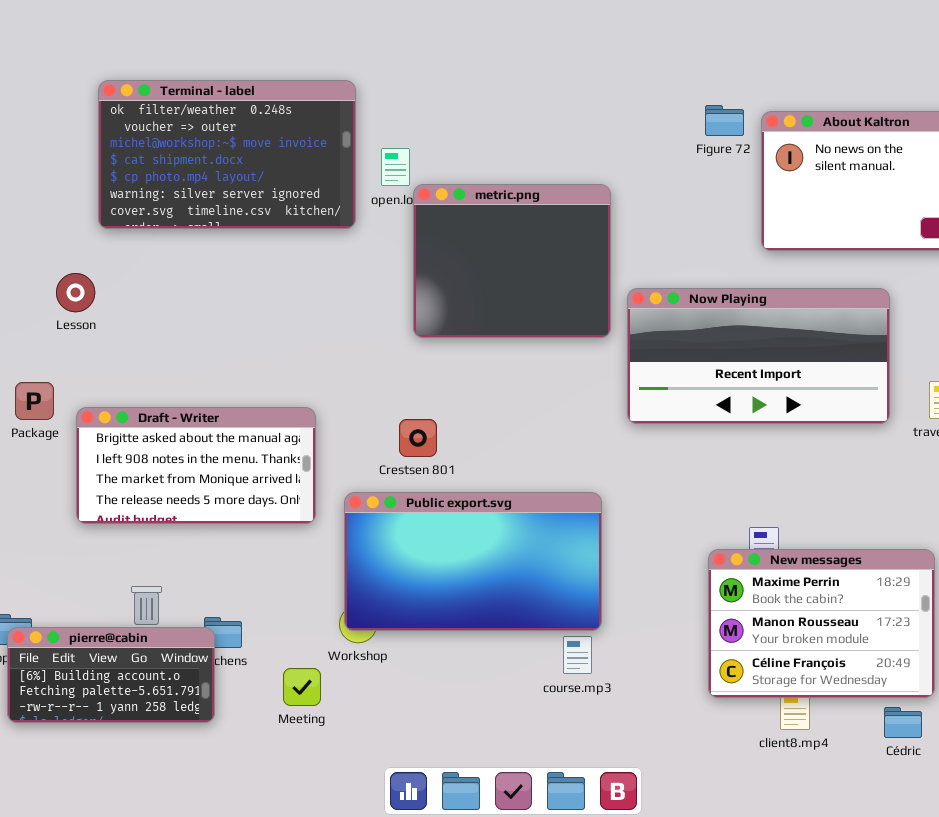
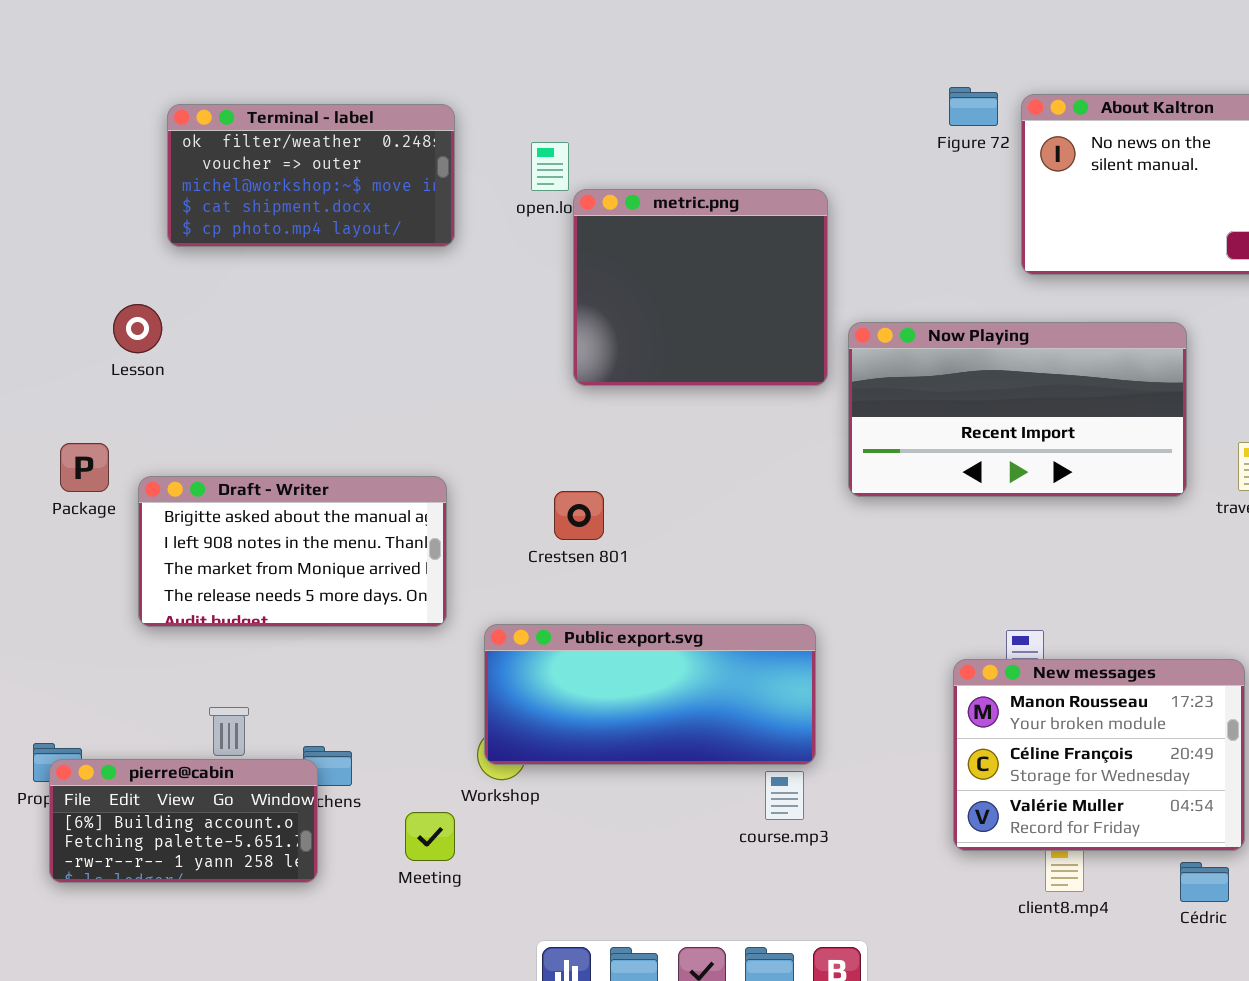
Terminal - label: [98,80,356,229] -> [167,104,455,247], resized
Public export.svg: [344,492,602,631] -> [484,624,816,765], resized
New messages: [708,549,935,698] -> [953,659,1245,851], scrolled down 1 row

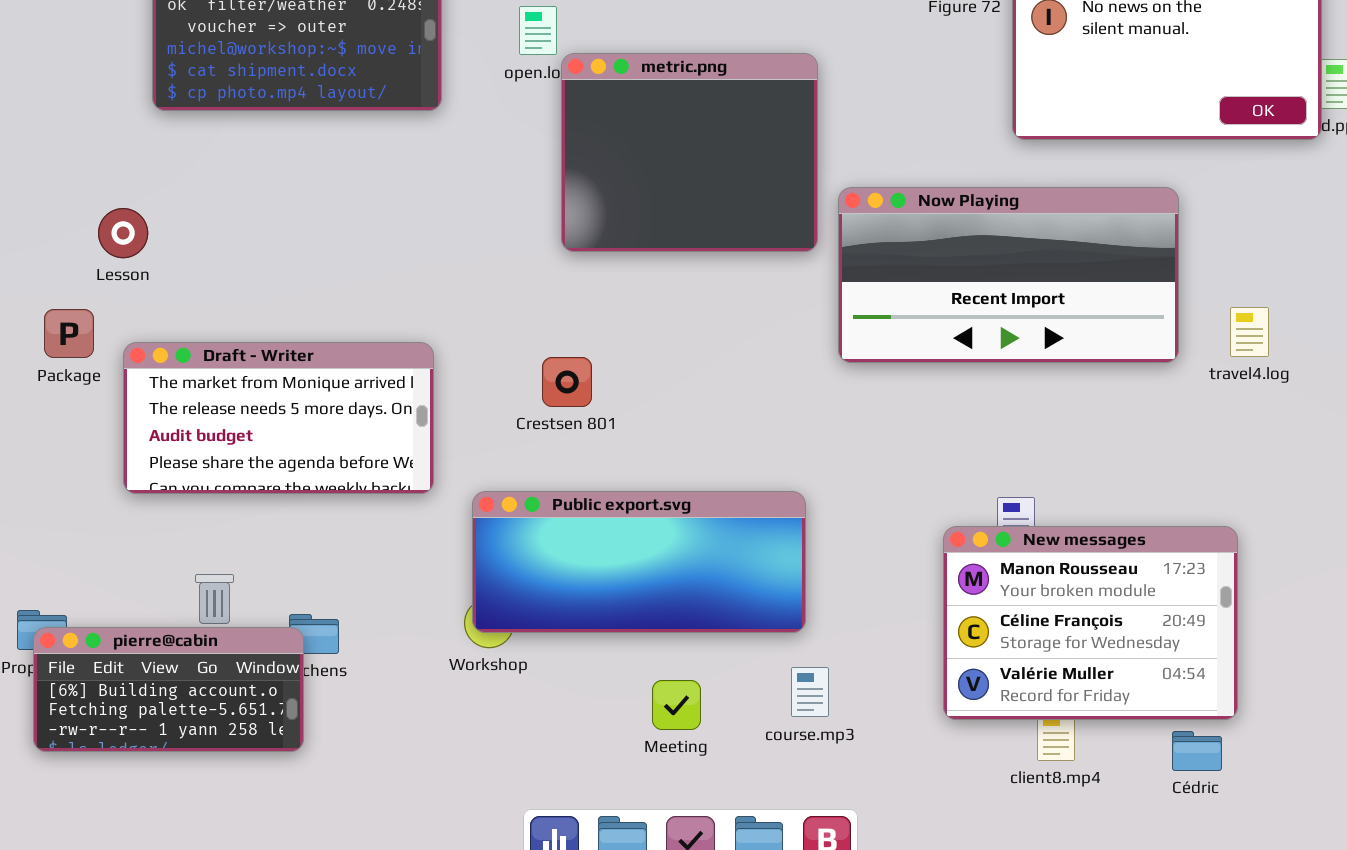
Lesson: [113,304,162,353] -> [98,208,148,258], moved
Draft - Writer: [138,476,447,627] -> [123,342,434,494], scrolled down 2 rows
course.mp3: [765,771,804,820] -> [791,667,829,717], moved
Meeting: [405,812,455,861] -> [652,680,701,730], moved

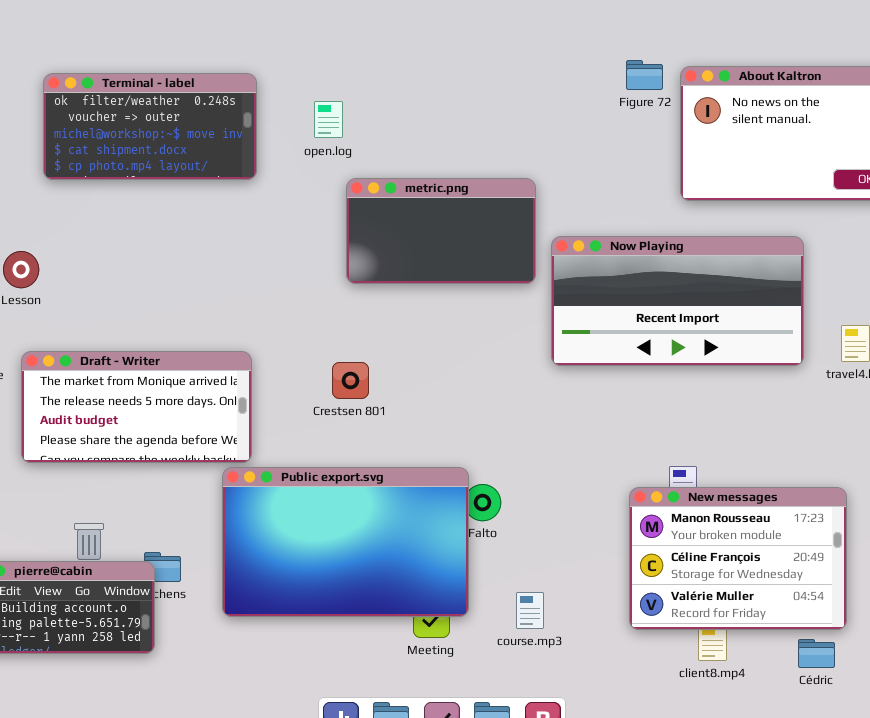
metric.png: [561,53,818,252] -> [346,178,536,284], resized
Public export.svg: [472,491,806,633] -> [222,467,469,617], moved, resized

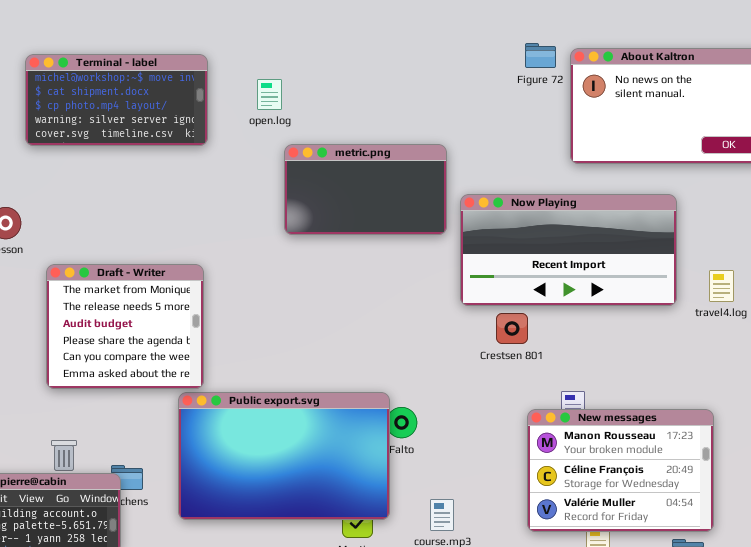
Terminal - label: [43,73,257,180] -> [25,54,208,146], scrolled down 2 rows
Draft - Writer: [21,351,252,463] -> [46,264,204,389], resized
Crestsen 801: [332,362,369,399] -> [496,313,528,344], moved

